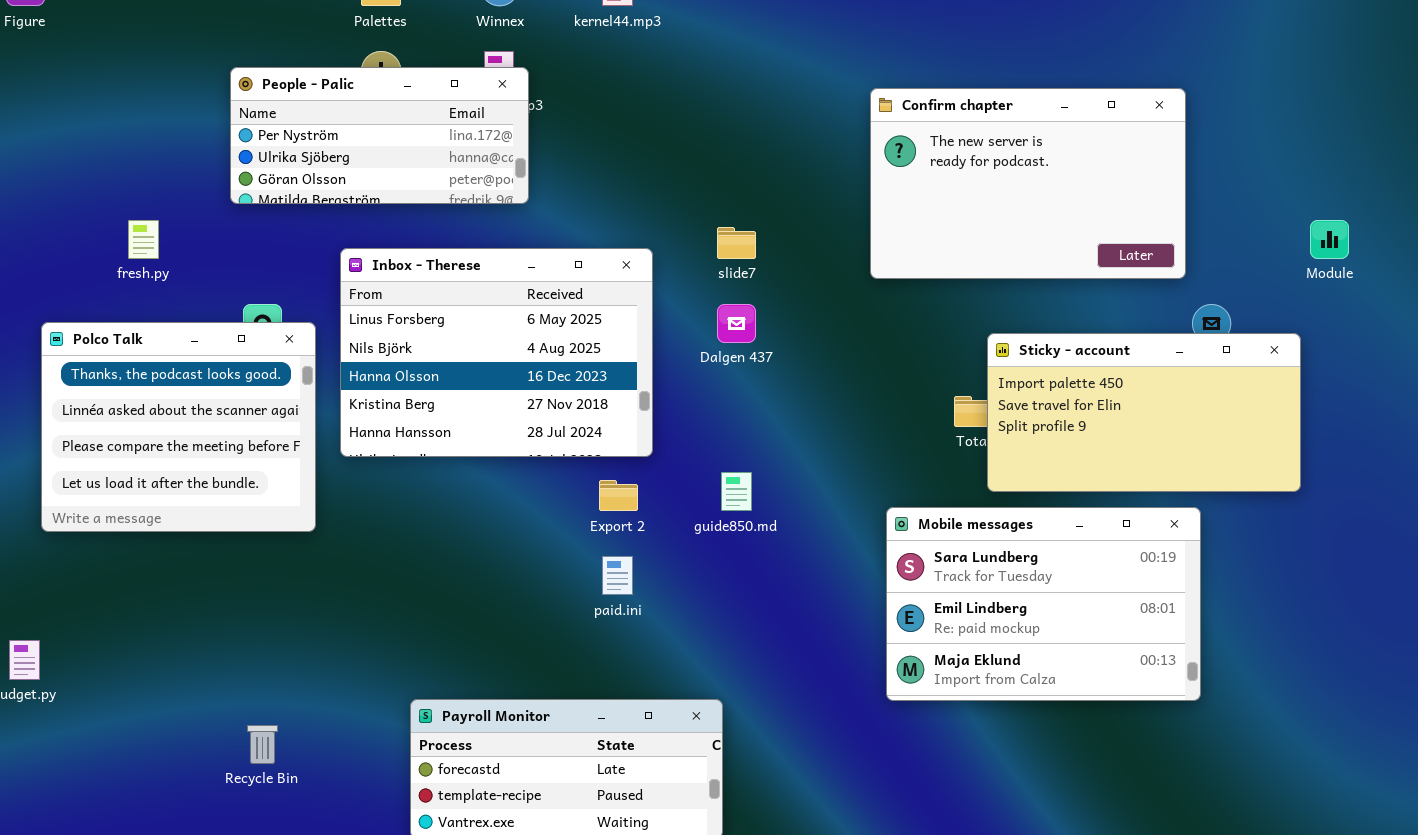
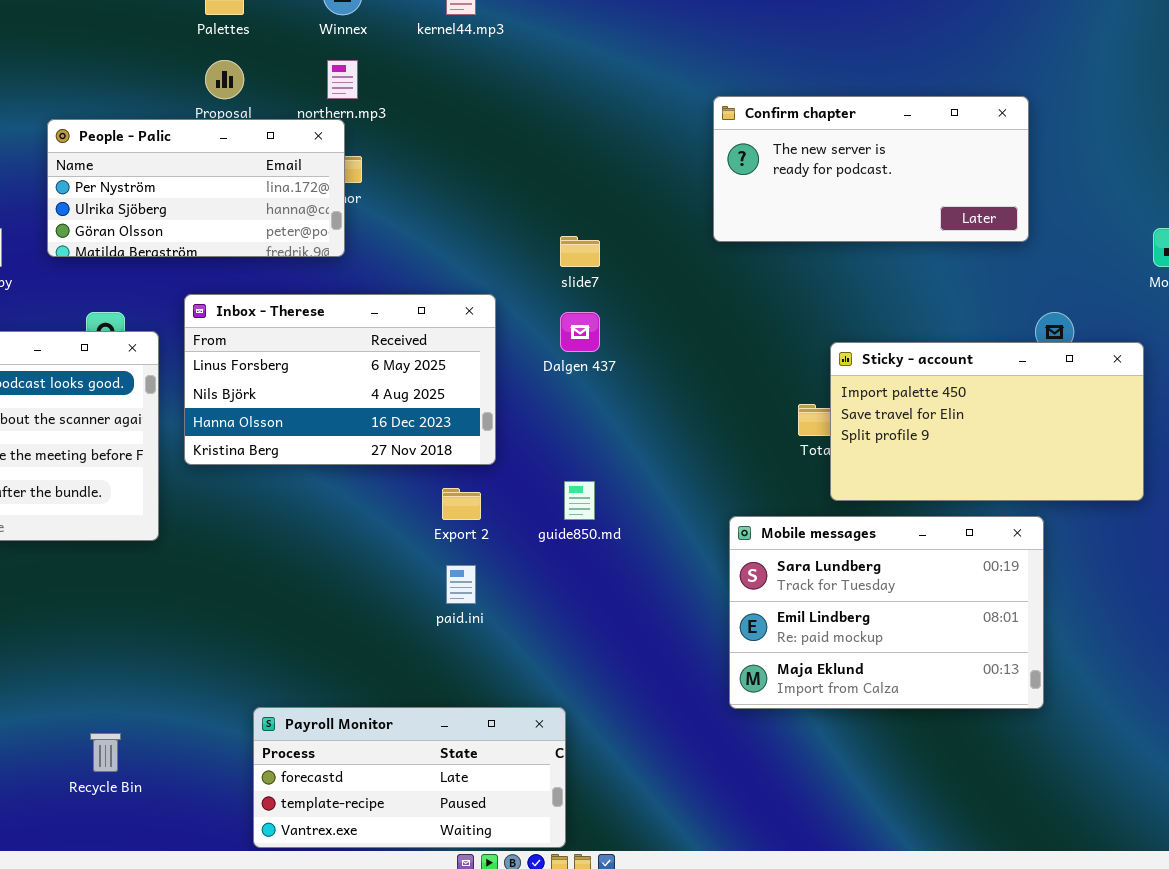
People - Palic: [230,67,529,204] -> [47,119,345,257], moved
Confirm chapter: [870,88,1186,279] -> [713,96,1029,242], resized
Inbox - Therese: [340,248,653,457] -> [184,294,496,465], resized

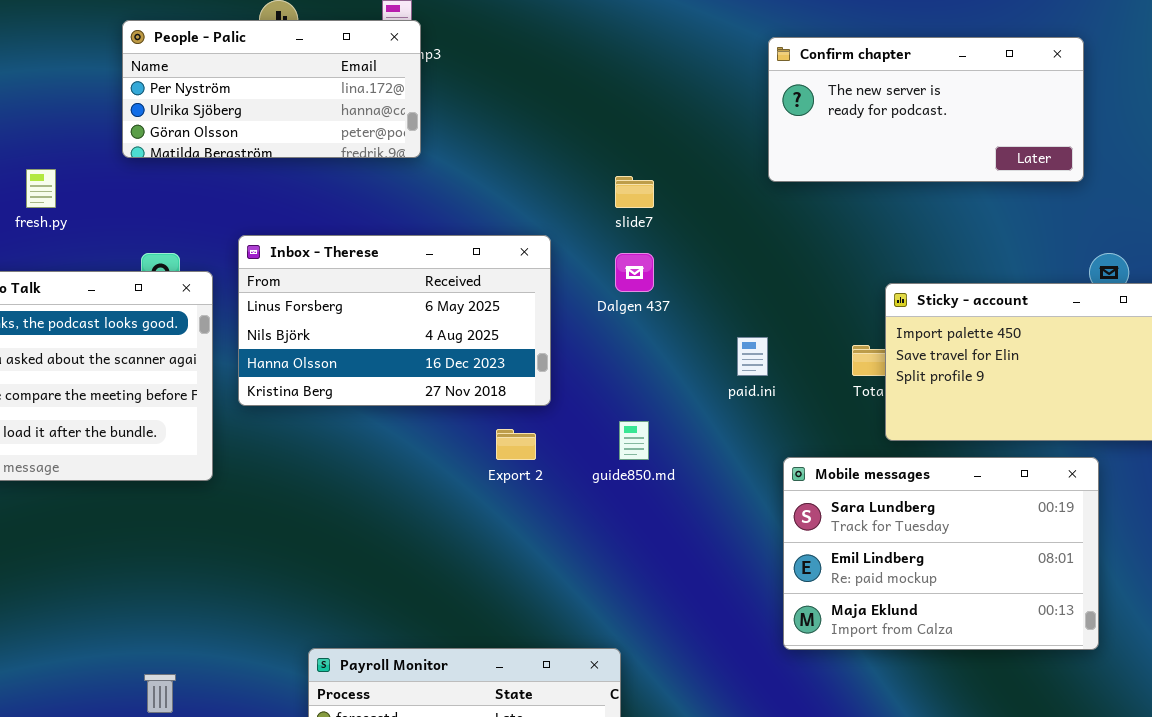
People - Palic: [47,119,345,257] -> [122,20,421,158], moved
paid.ini: [446,565,476,604] -> [737,337,768,376], moved

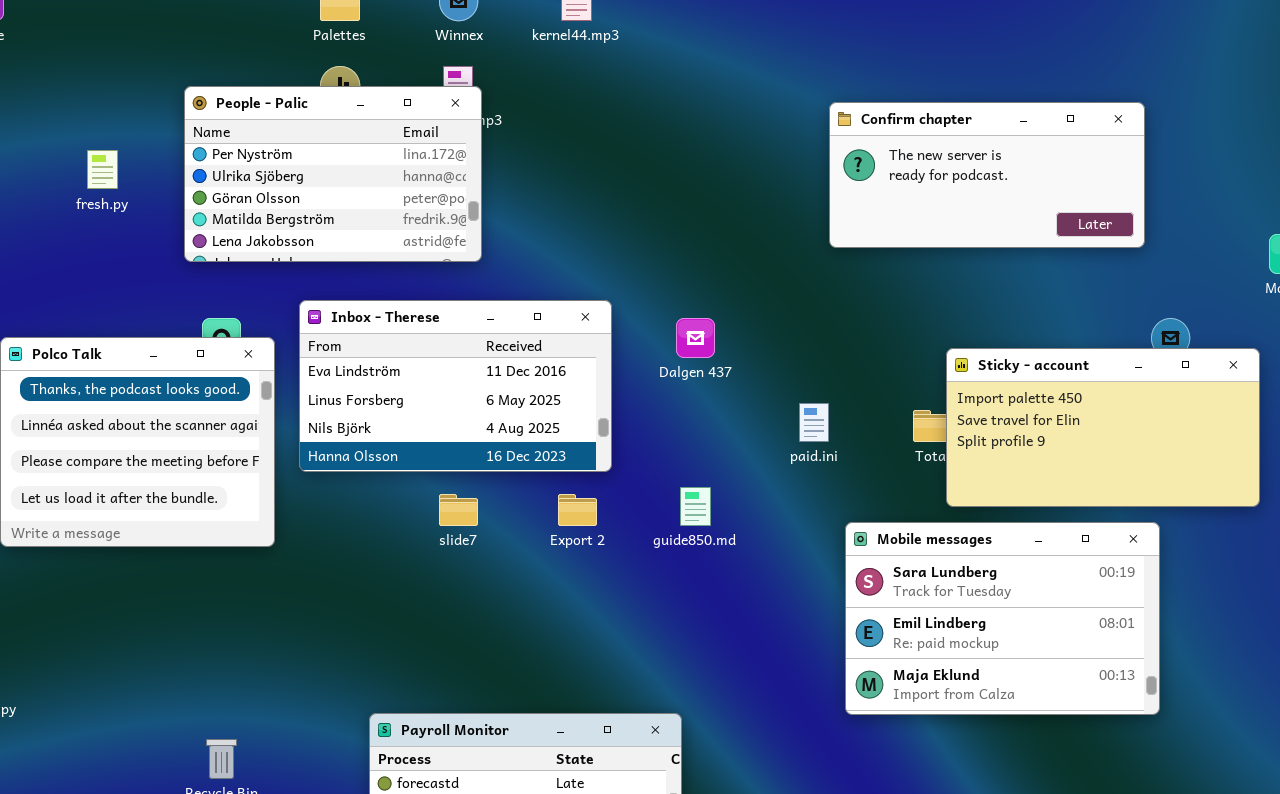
People - Palic: [122,20,421,158] -> [184,86,482,262], resized
fresh.py: [26,169,56,208] -> [87,150,118,189], moved
slide7: [615,176,654,208] -> [439,494,478,526], moved
Inbox - Therese: [238,235,551,406] -> [299,300,612,472], scrolled up 1 row

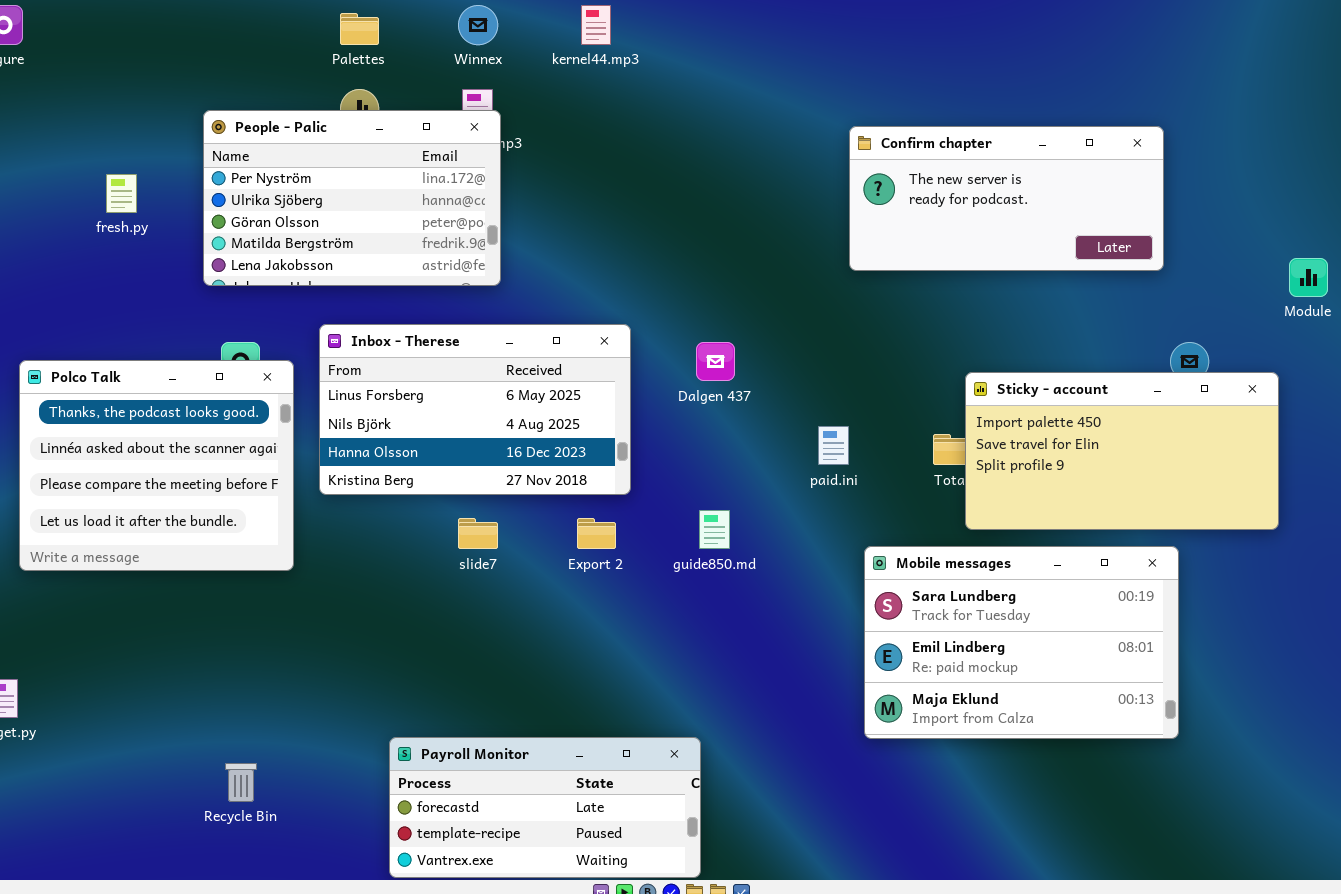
Inbox - Therese: [299,300,612,472] -> [319,324,631,495], scrolled down 1 row

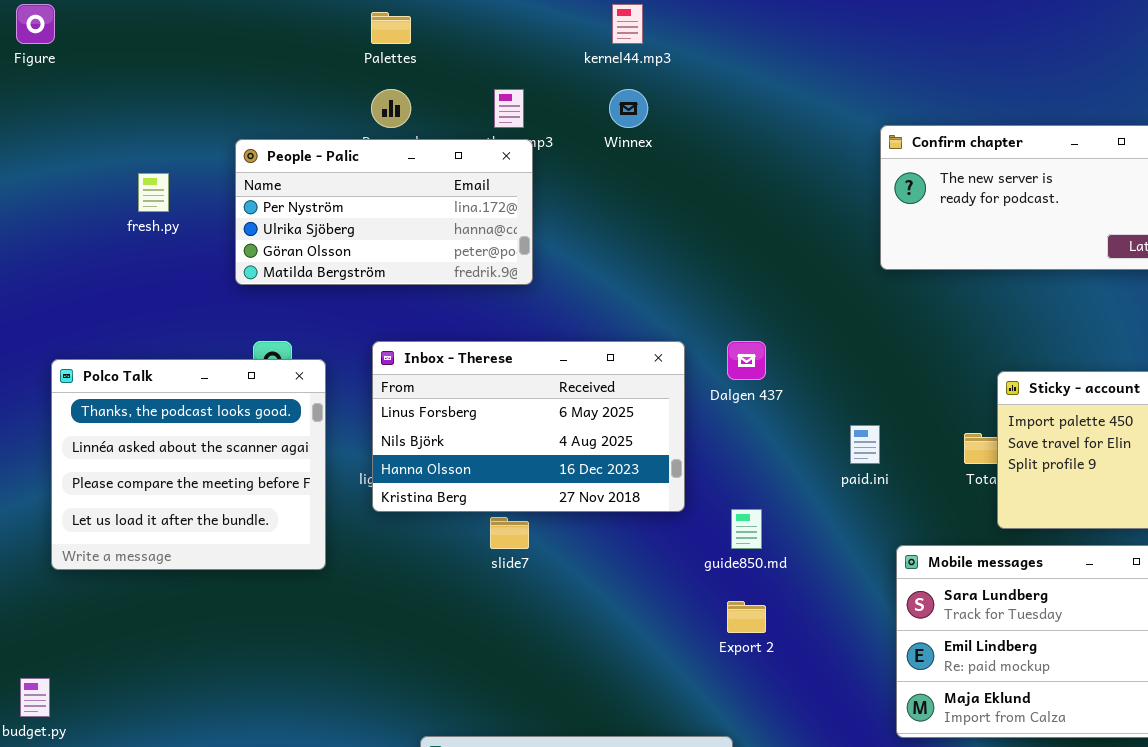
Winnex: [458,5,498,45] -> [609,89,648,128], moved
People - Palic: [203,110,501,286] -> [235,139,533,285], resized
Inbox - Therese: [319,324,631,495] -> [372,341,685,512], moved
Export 2: [577,518,616,549] -> [727,601,766,633], moved

